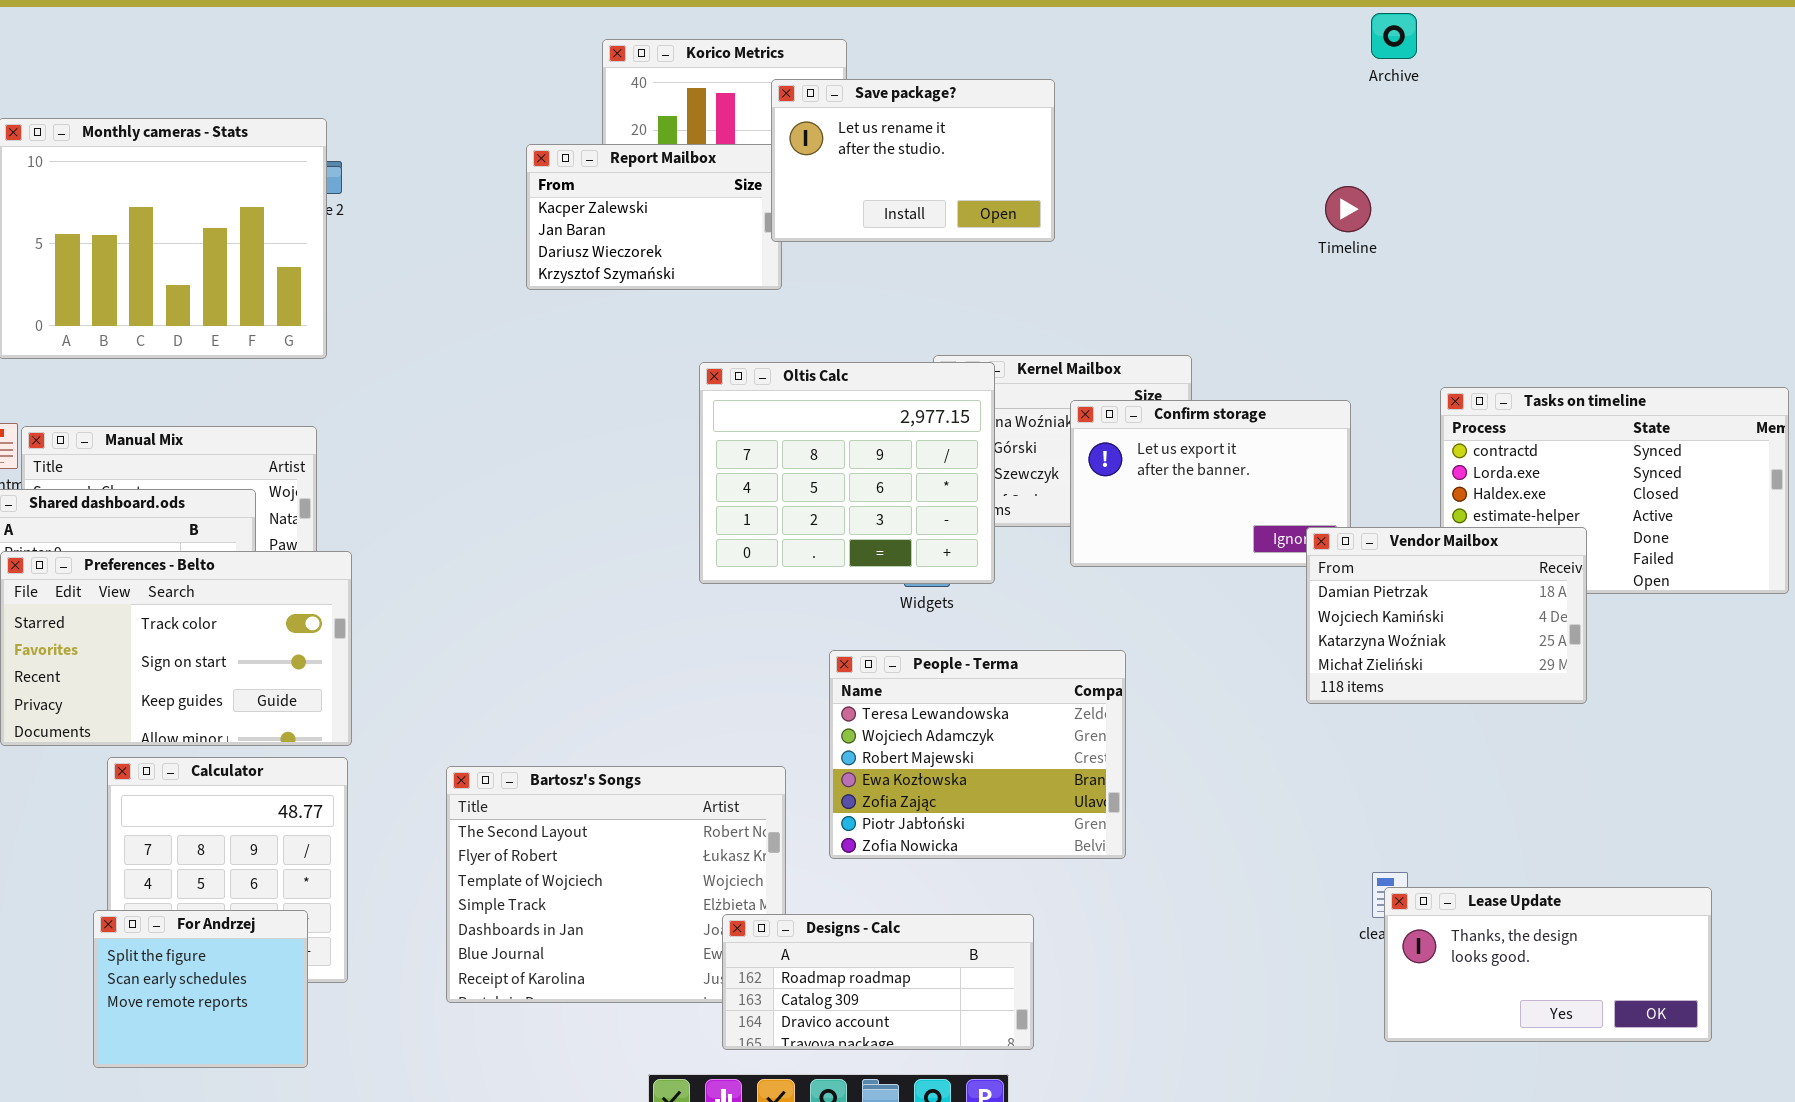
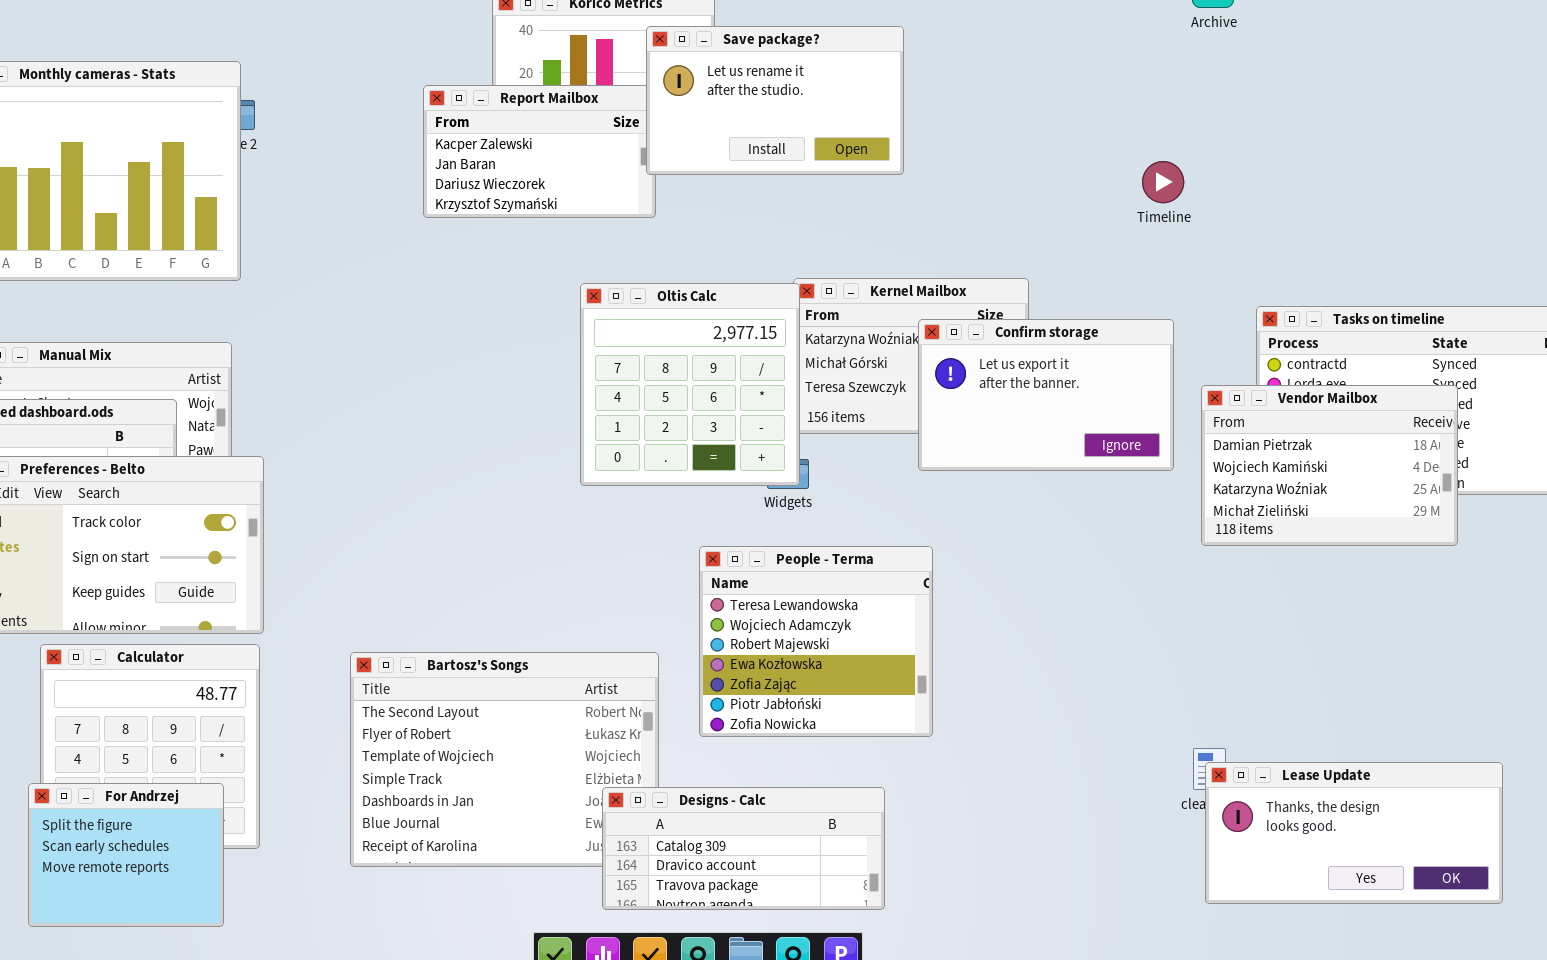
Timeline: [1325,186,1371,232] -> [1142,161,1184,203], moved
Oltis Calc: [699,362,995,584] -> [580,283,800,486], resized
Vendor Mailbox: [1306,527,1587,704] -> [1201,385,1458,546], moved
People - Terma: [829,650,1126,859] -> [699,546,933,737], resized
Designs - Calc: [722,914,1034,1050] -> [602,787,885,910], scrolled down 1 row

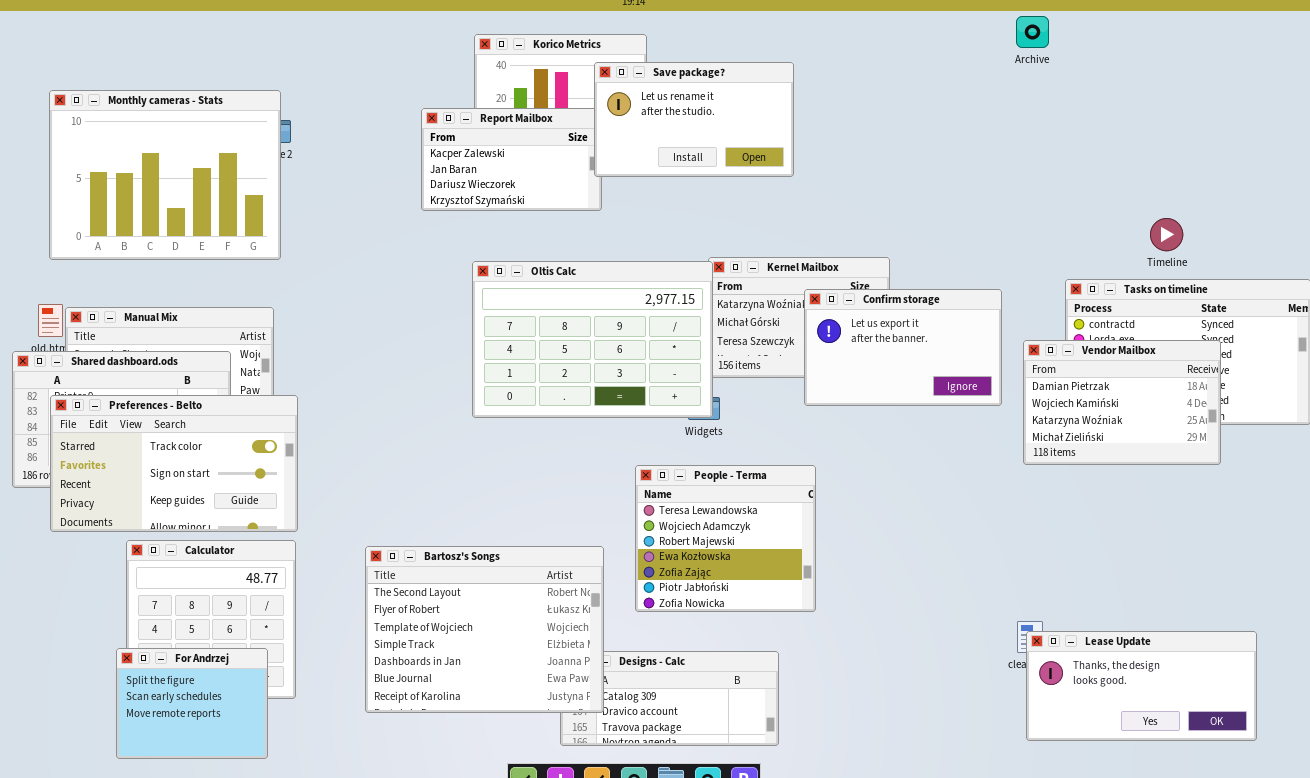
Timeline: [1142,161,1184,203] -> [1150,218,1183,251], moved
Oltis Calc: [580,283,800,486] -> [472,261,713,418], resized
Bartosz's Songs: [350,652,659,867] -> [365,546,604,713], raised

